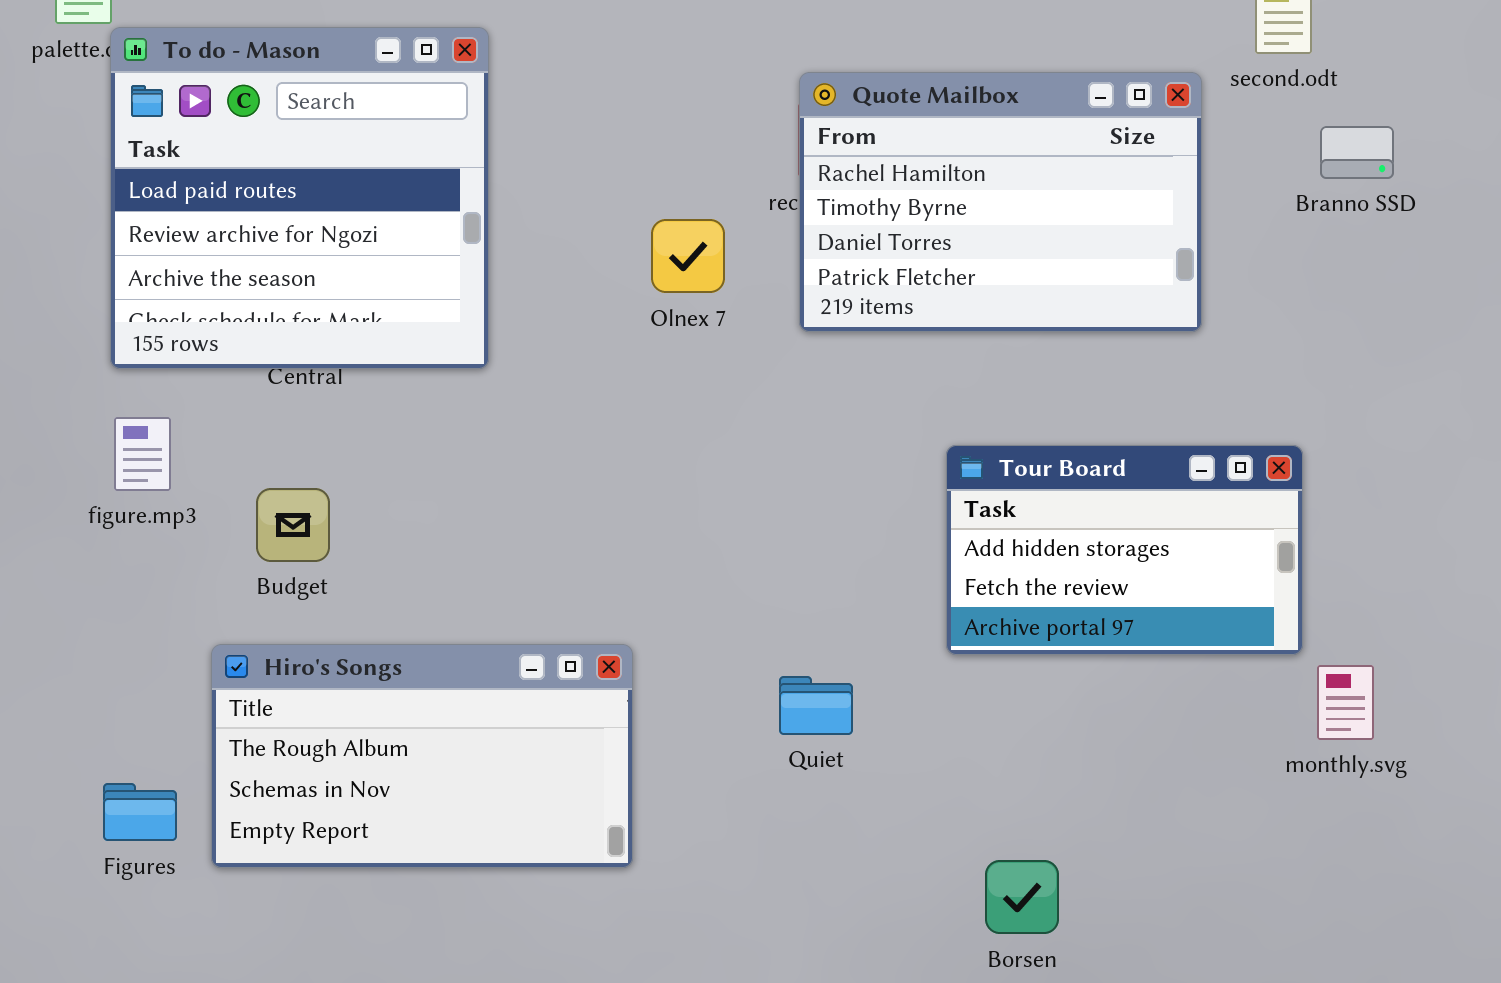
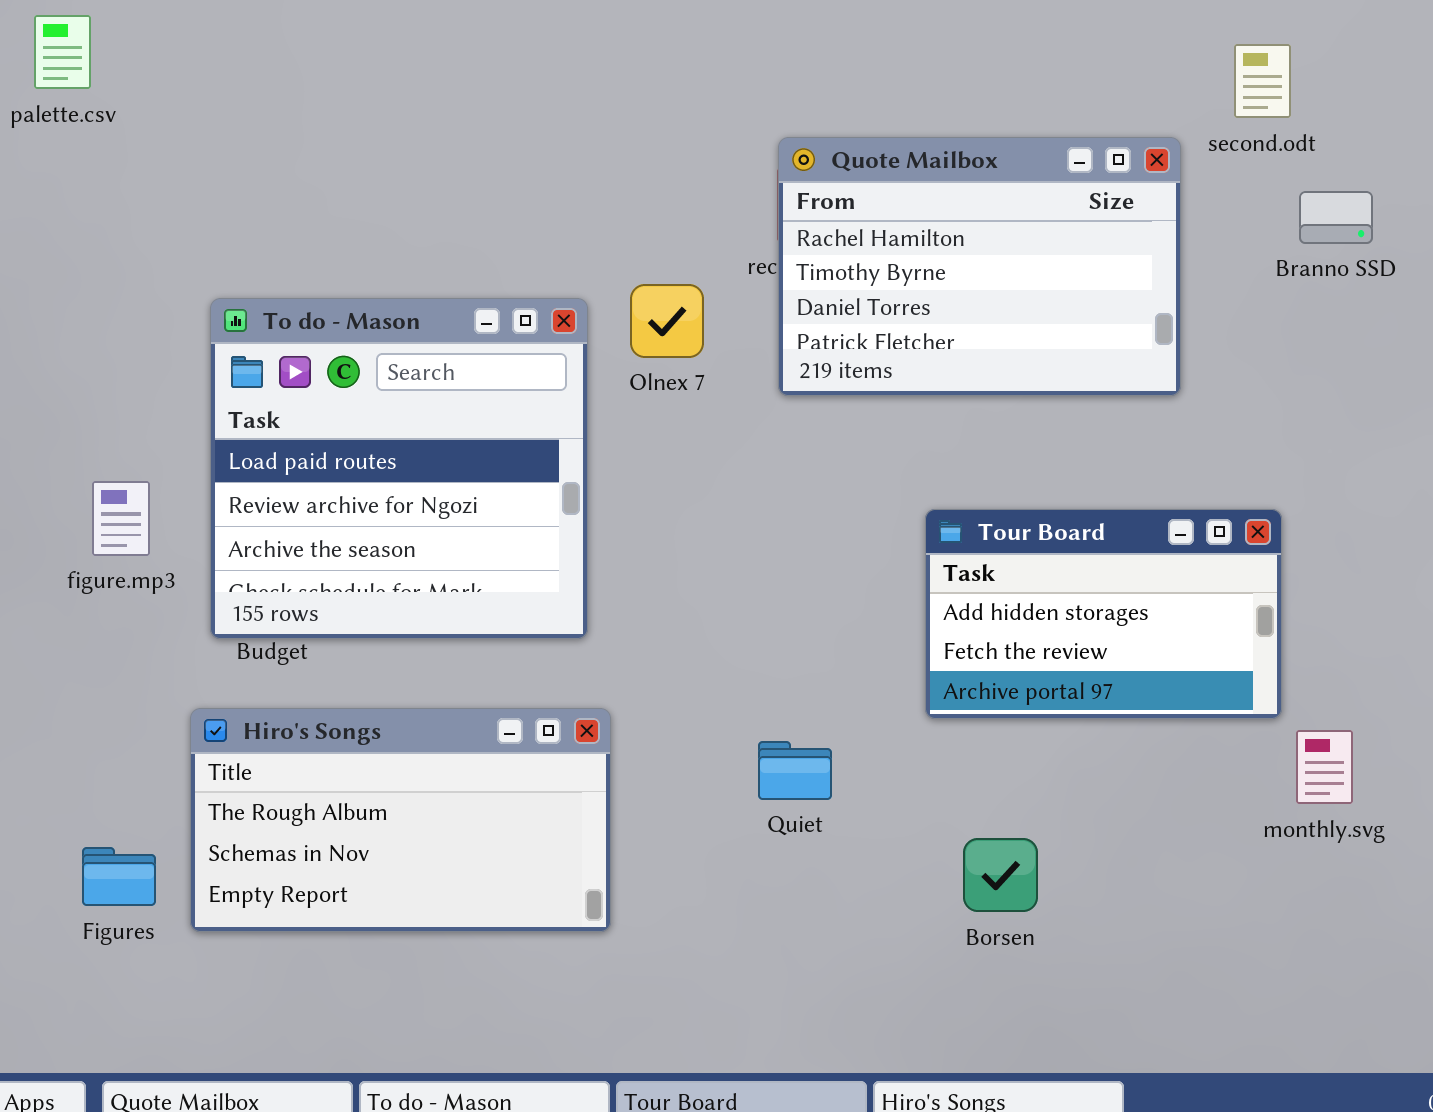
To do - Mason: [110,27,489,369] -> [210,298,588,639], moved
Borsen: [985,860,1059,934] -> [963,838,1038,912], moved

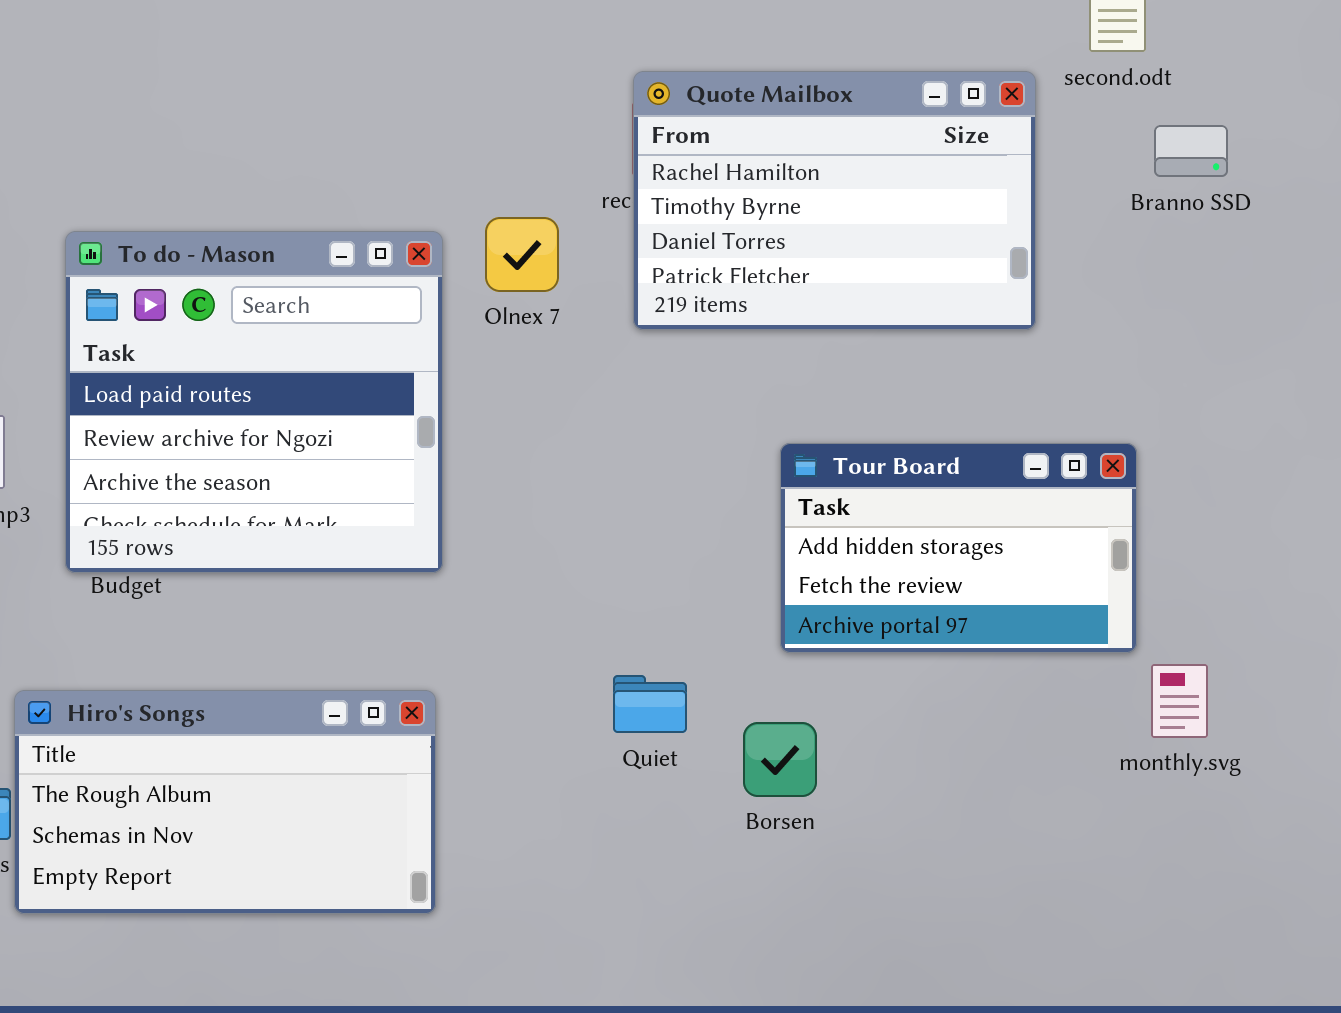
Hiro's Songs: [190,708,611,932] -> [14,690,436,914], moved
Borsen: [963,838,1038,912] -> [743,722,817,797], moved

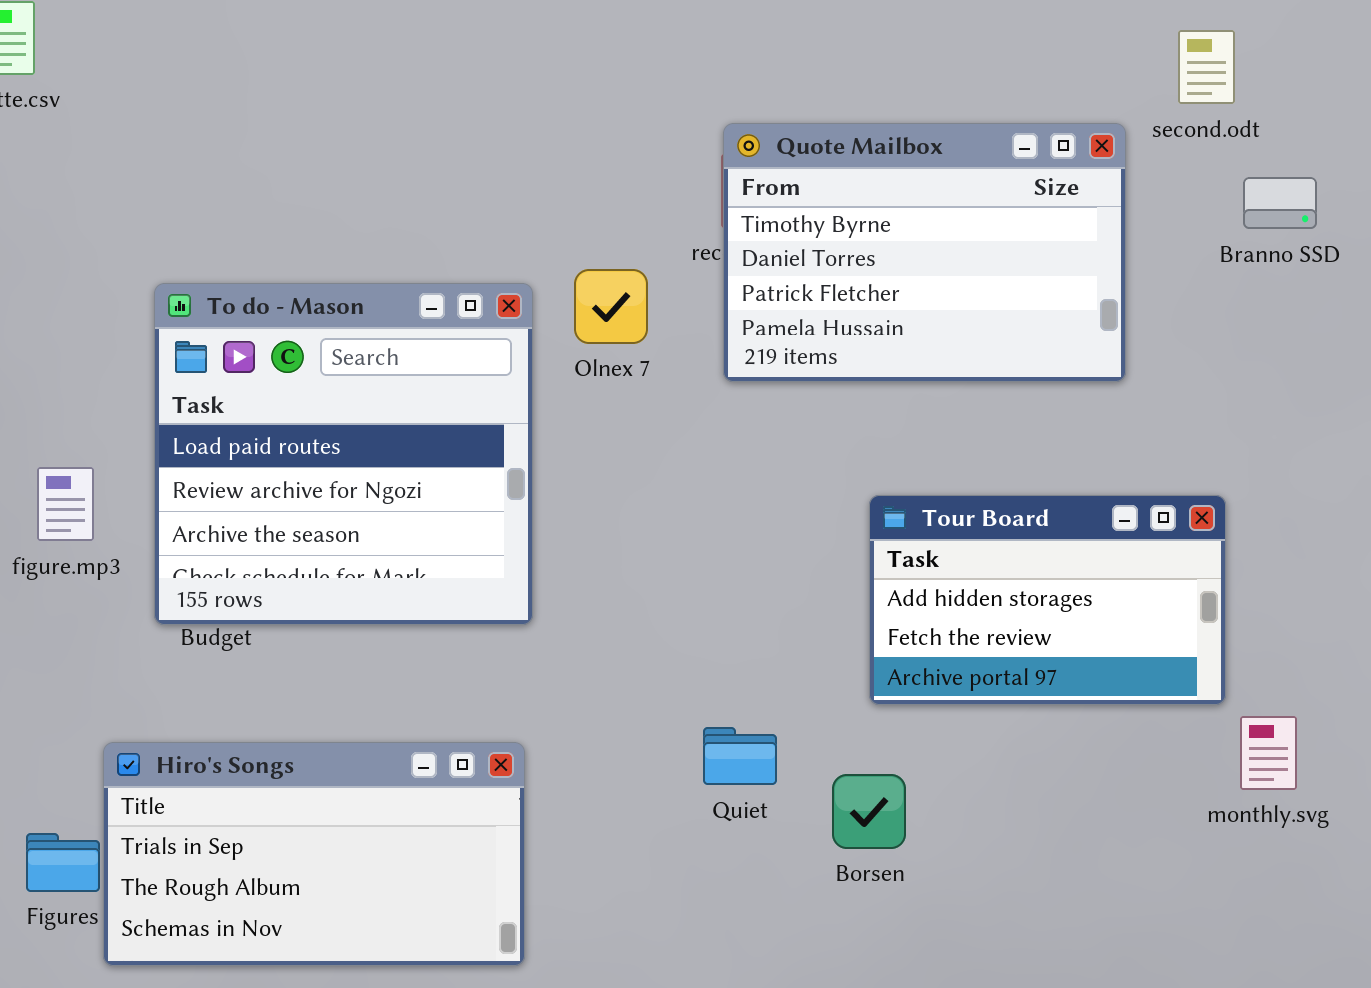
Quote Mailbox: [633,71,1036,330] -> [723,123,1126,382], scrolled down 1 row
Hiro's Songs: [14,690,436,914] -> [103,742,525,966], scrolled up 1 row

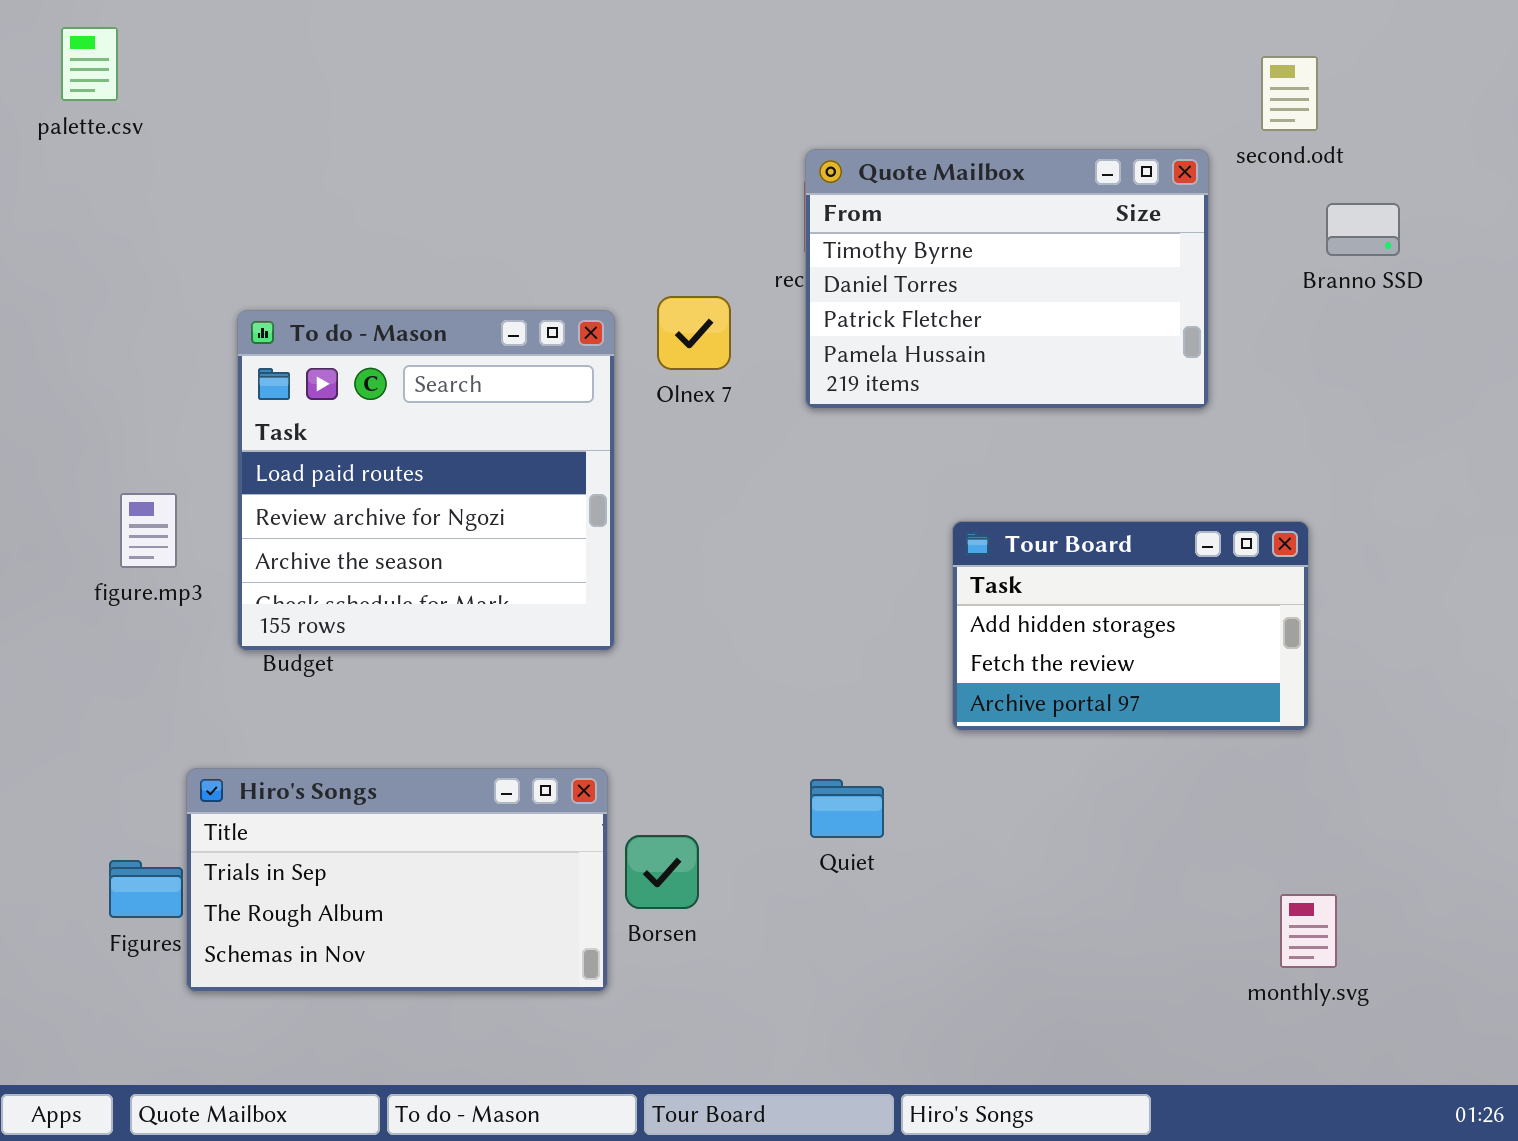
monthly.svg: [1240,716,1297,790] -> [1280,894,1337,968], moved
Quiet: [703,727,777,785] -> [810,779,884,838], moved
Borsen: [832,774,906,849] -> [625,835,699,909], moved

